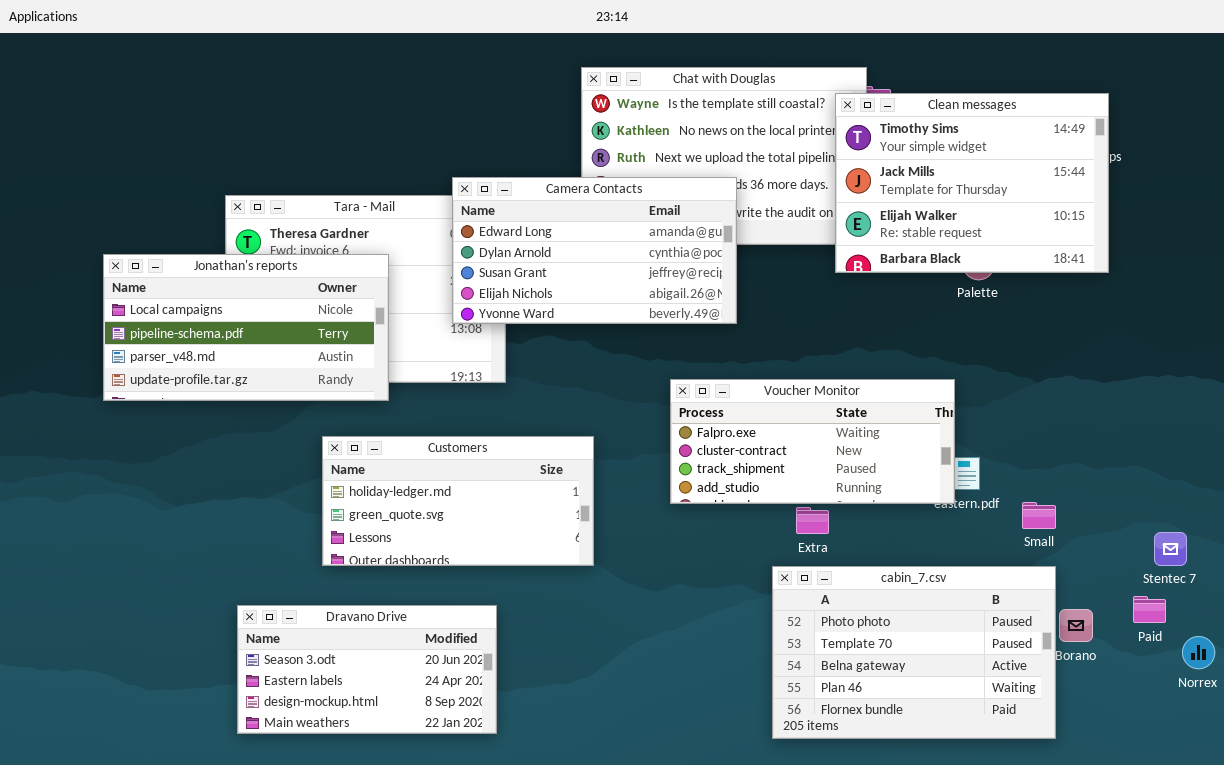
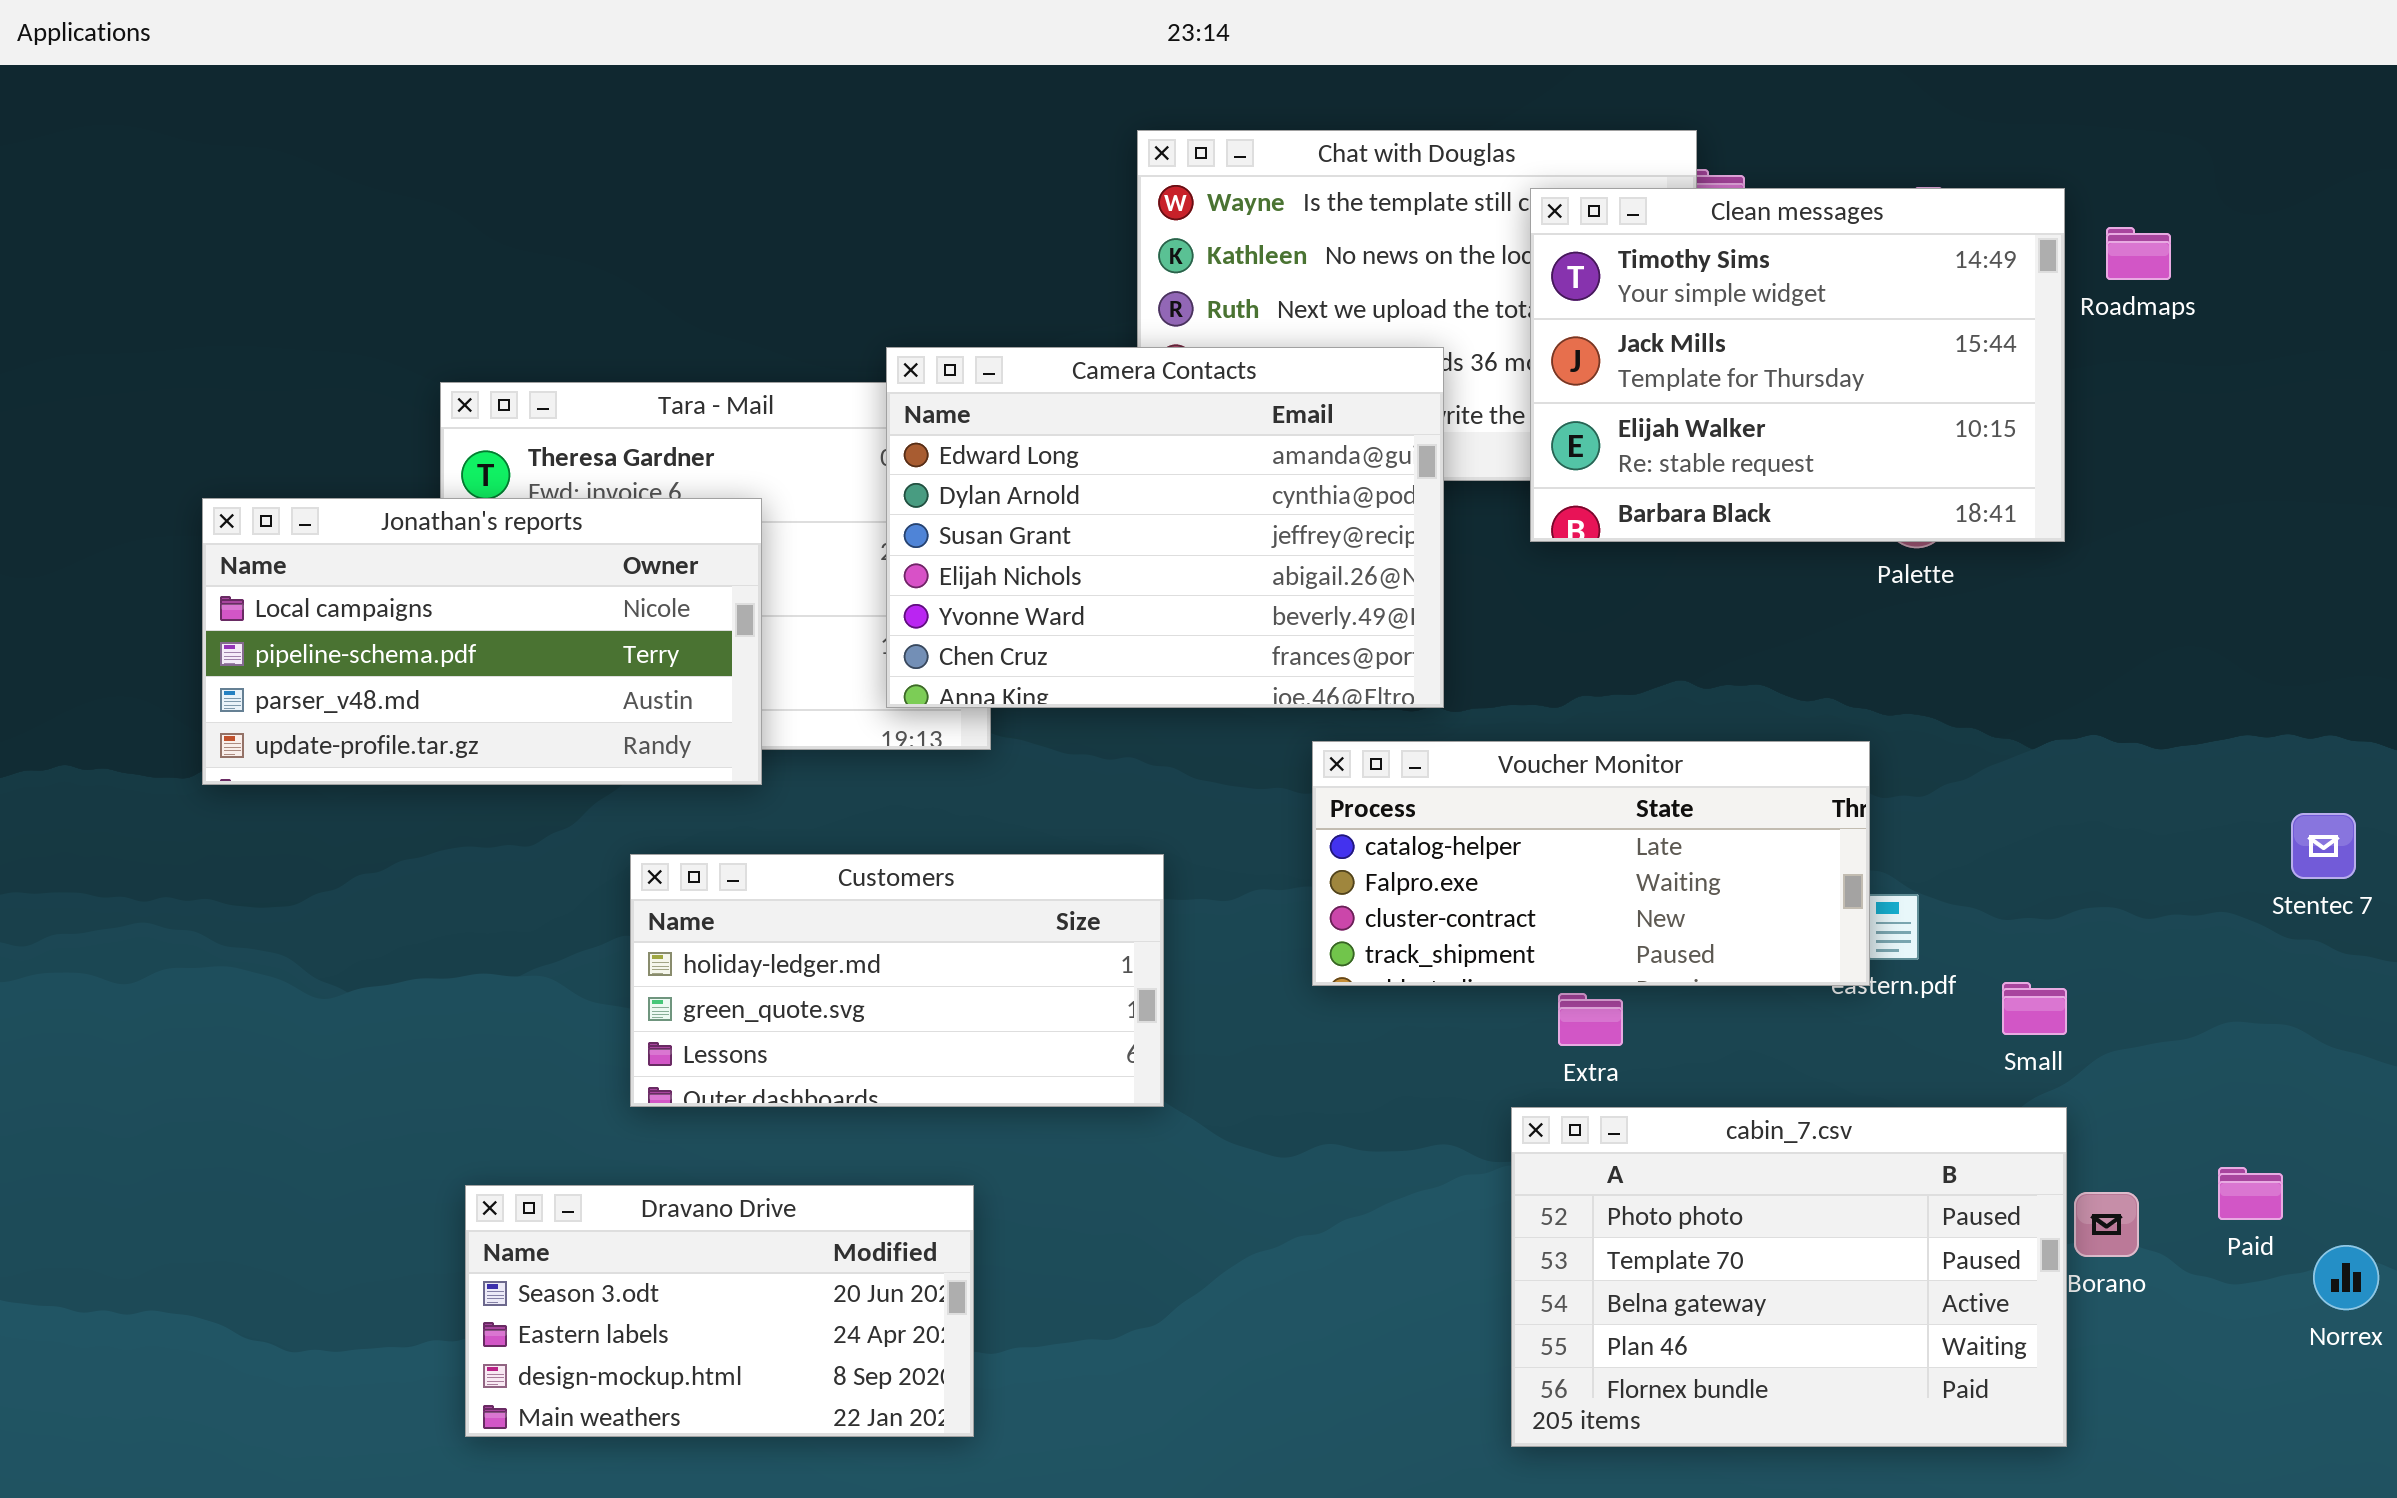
Clean messages: [835,93,1109,273] -> [1530,188,2065,542], moved
Camera Contacts: [452,177,737,324] -> [886,347,1444,708], resized
Voucher Monitor: [670,379,955,504] -> [1312,741,1870,986], scrolled up 1 row
Stentec 7: [1154,532,1187,566] -> [2291,813,2356,879], moved

